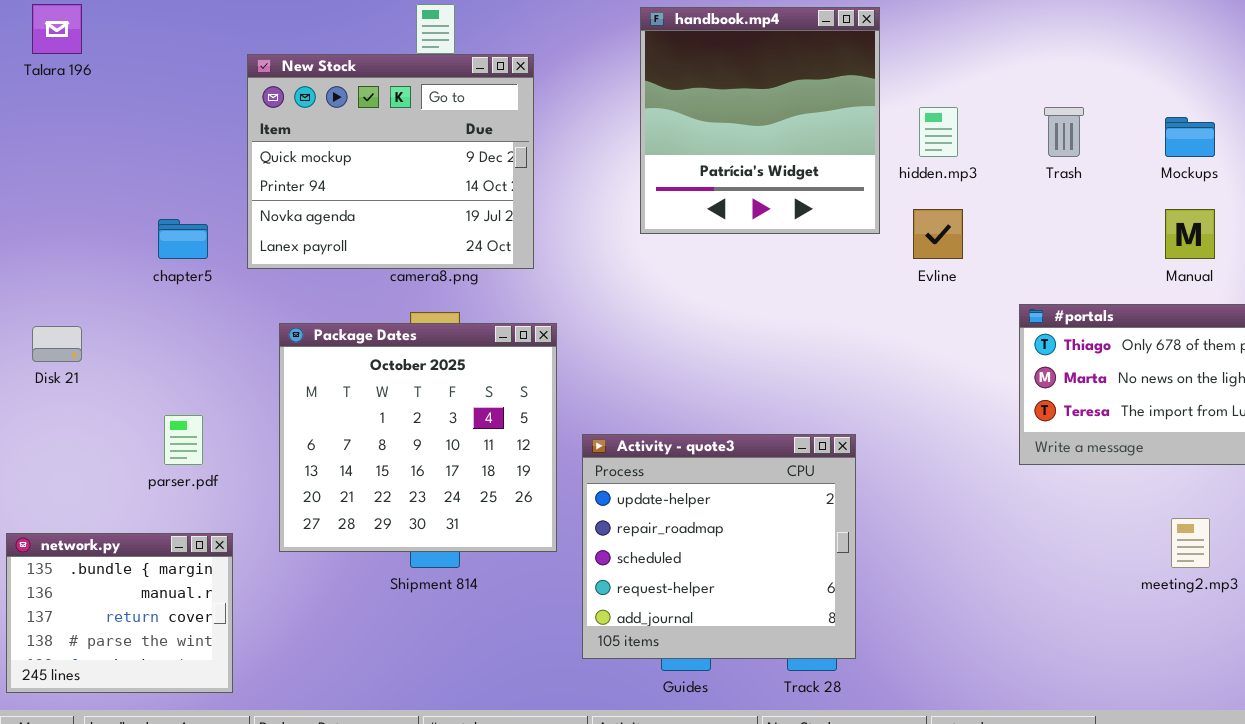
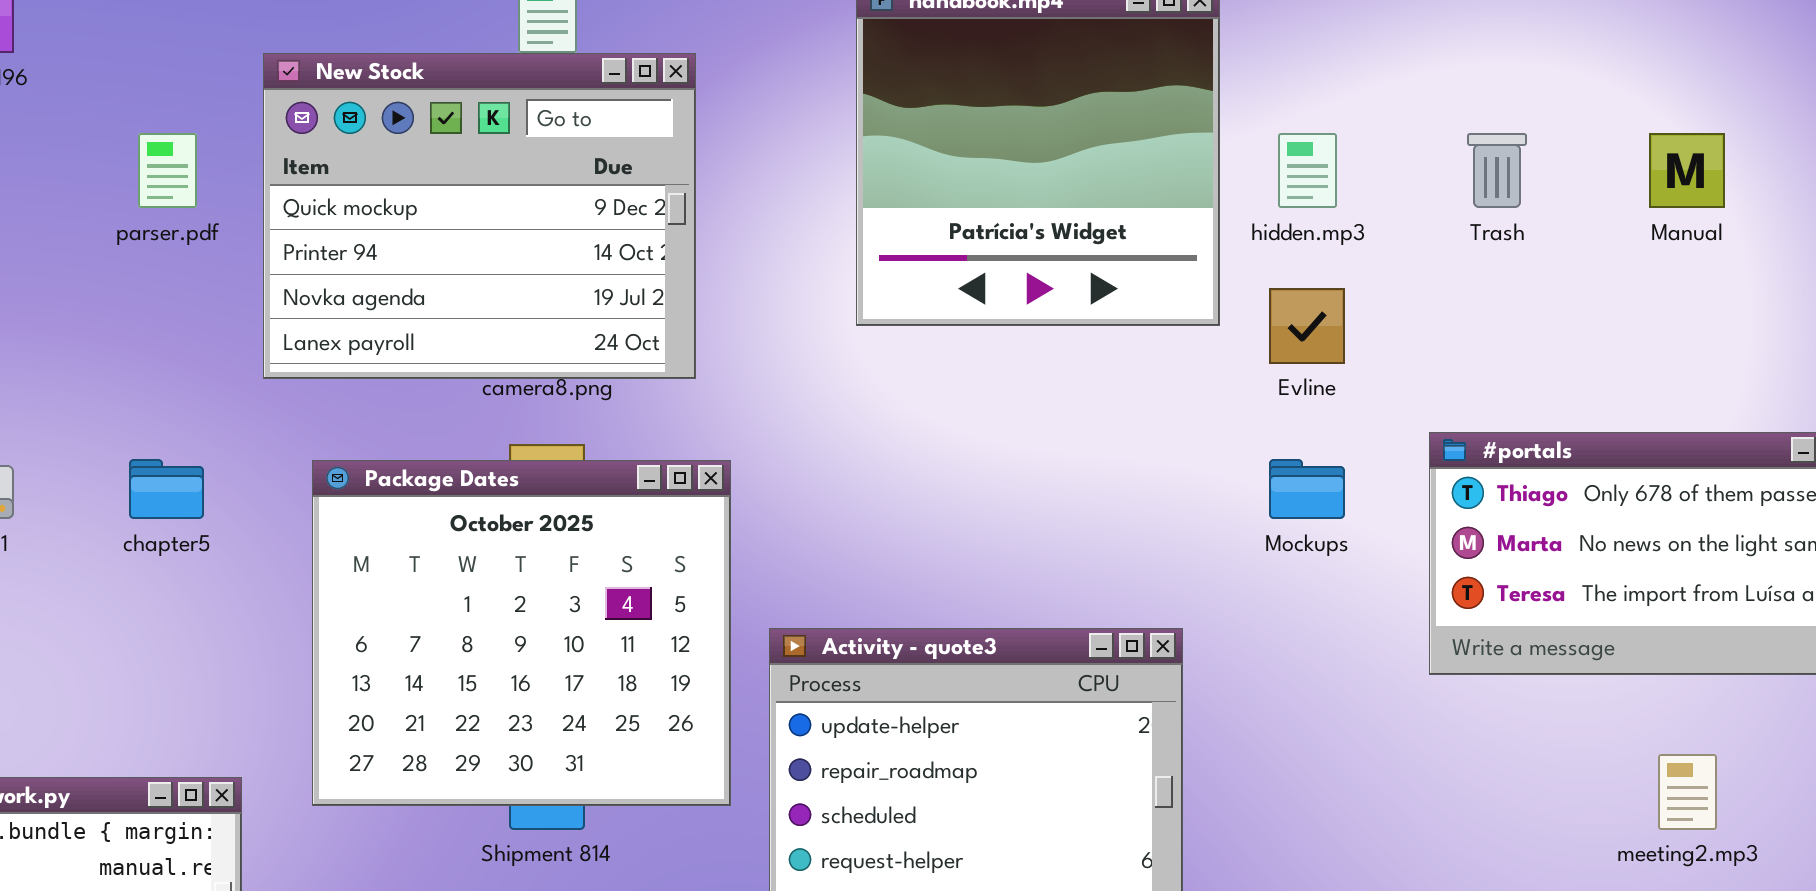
Mockups: [1165,117,1215,157] -> [1269,459,1345,519], moved
Manual: [1165,209,1215,259] -> [1649,133,1725,208], moved
chapter5: [158,219,208,259] -> [129,459,204,519], moved
parser.pdf: [164,415,203,465] -> [138,133,197,208], moved

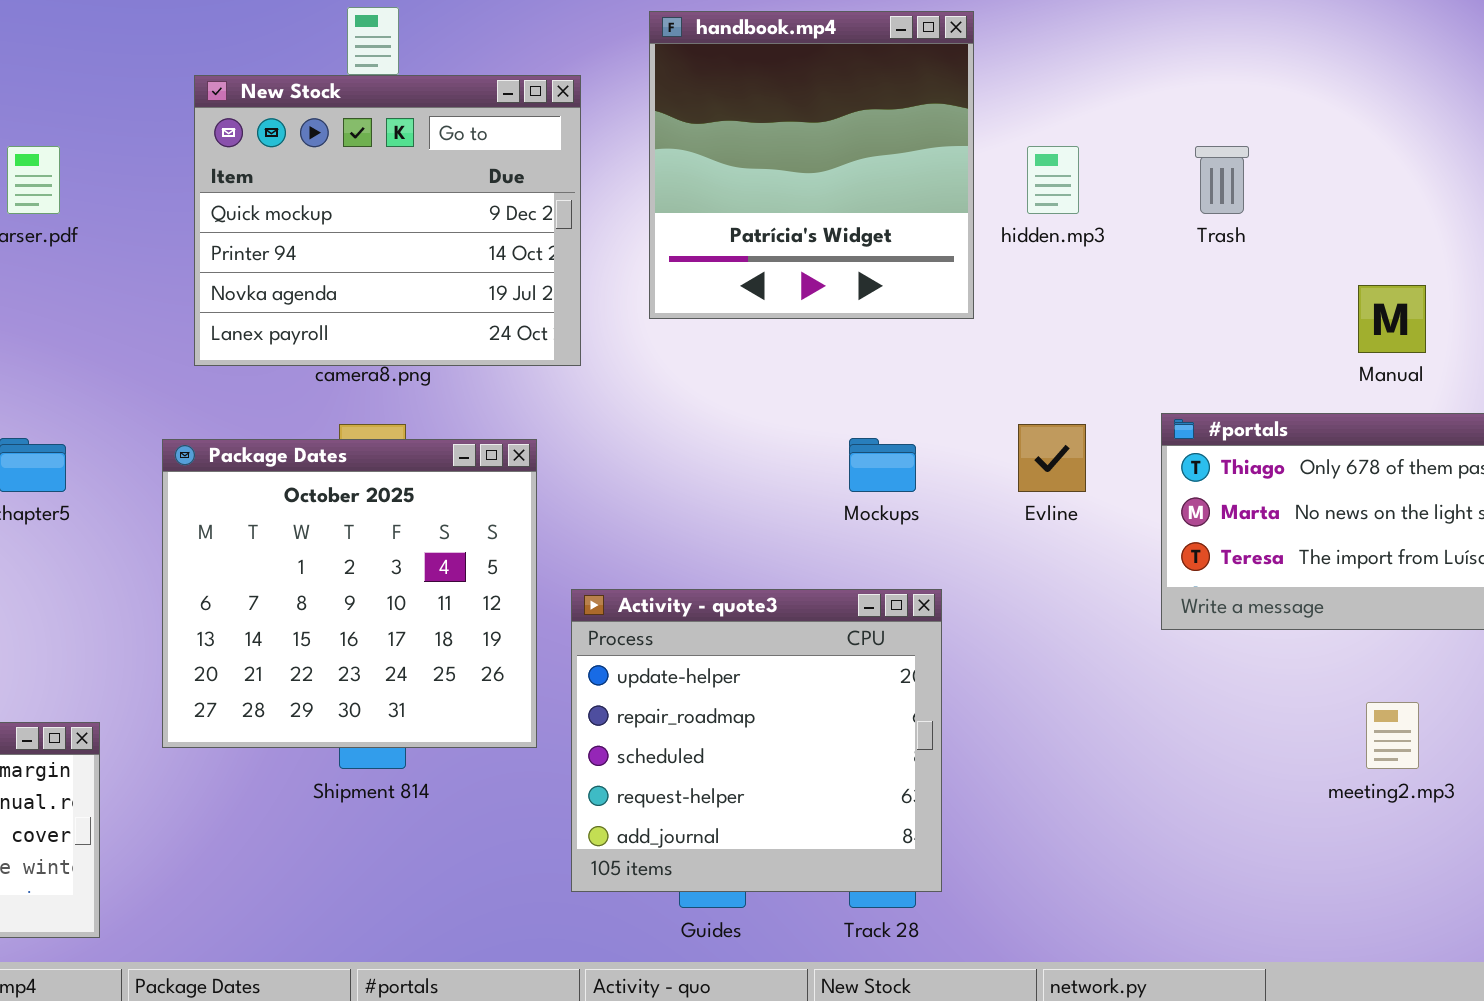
New Stock: [263,53,696,379] -> [194,75,581,366], moved
Manual: [1649,133,1725,208] -> [1358,285,1426,353], moved
Evline: [1269,288,1345,364] -> [1018,424,1086,492], moved
Mockups: [1269,459,1345,519] -> [849,438,916,492], moved

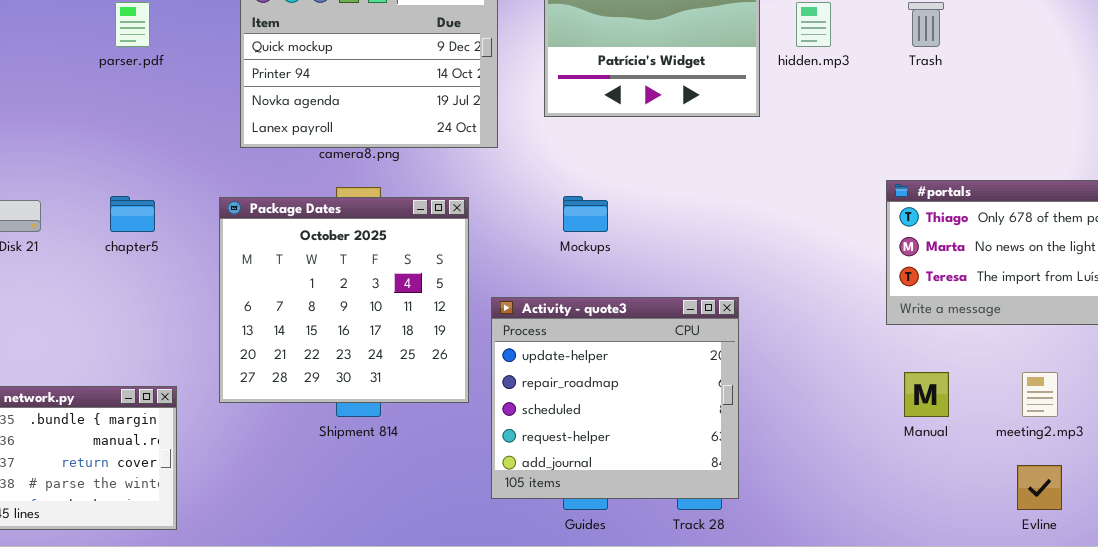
Manual: [1358,285,1426,353] -> [904,372,949,417], moved
Evline: [1018,424,1086,492] -> [1017,465,1062,510], moved
Mockups: [849,438,916,492] -> [563,196,608,232], moved

